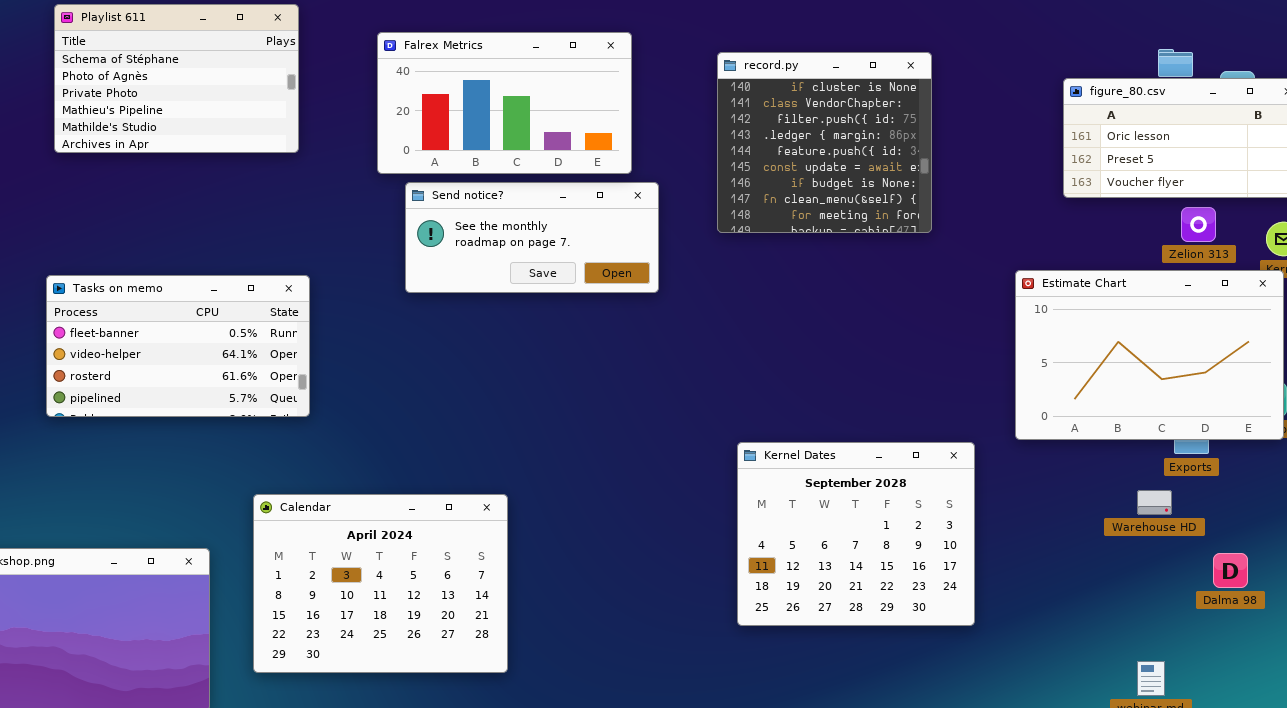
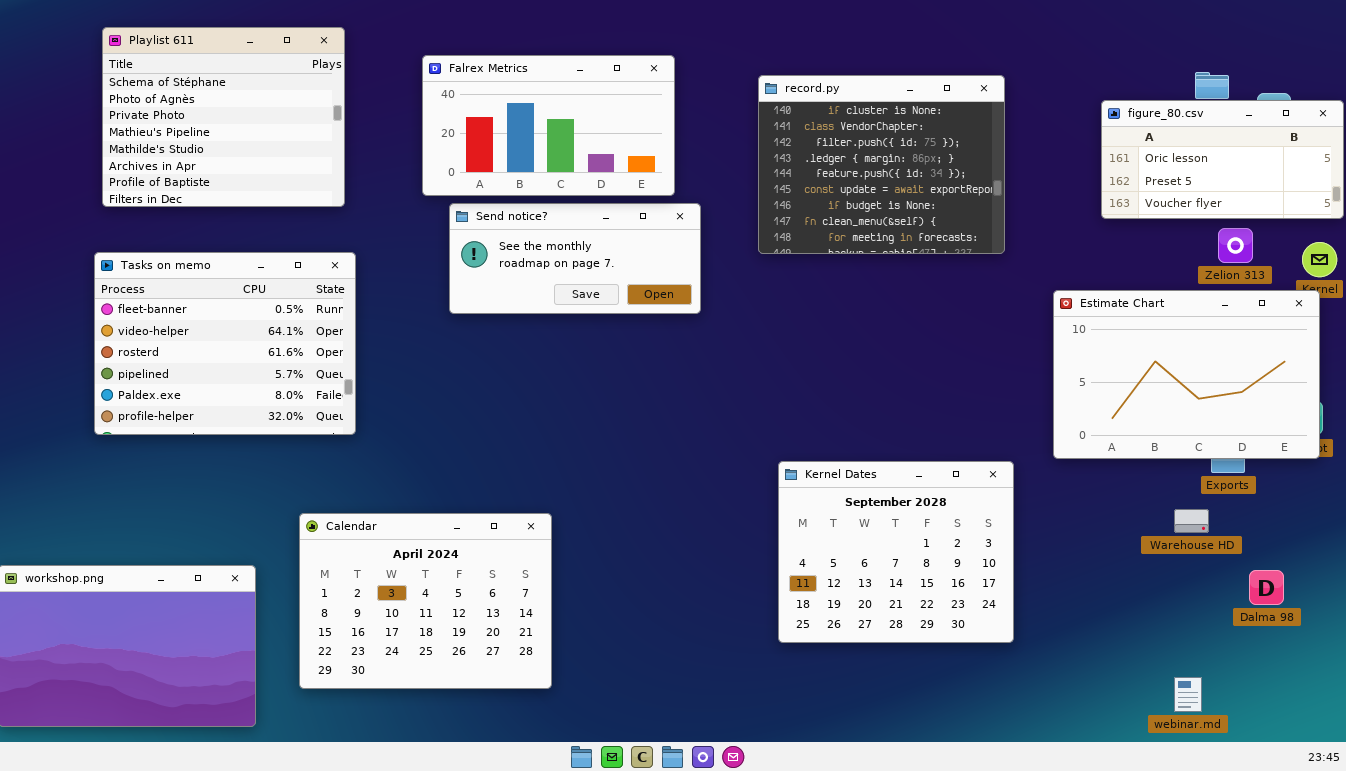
Playlist 611: [54,4,299,153] -> [102,27,345,207], resized
record.py: [717,52,932,233] -> [758,75,1005,254], resized
Tasks on memo: [46,275,310,417] -> [94,252,356,435], resized

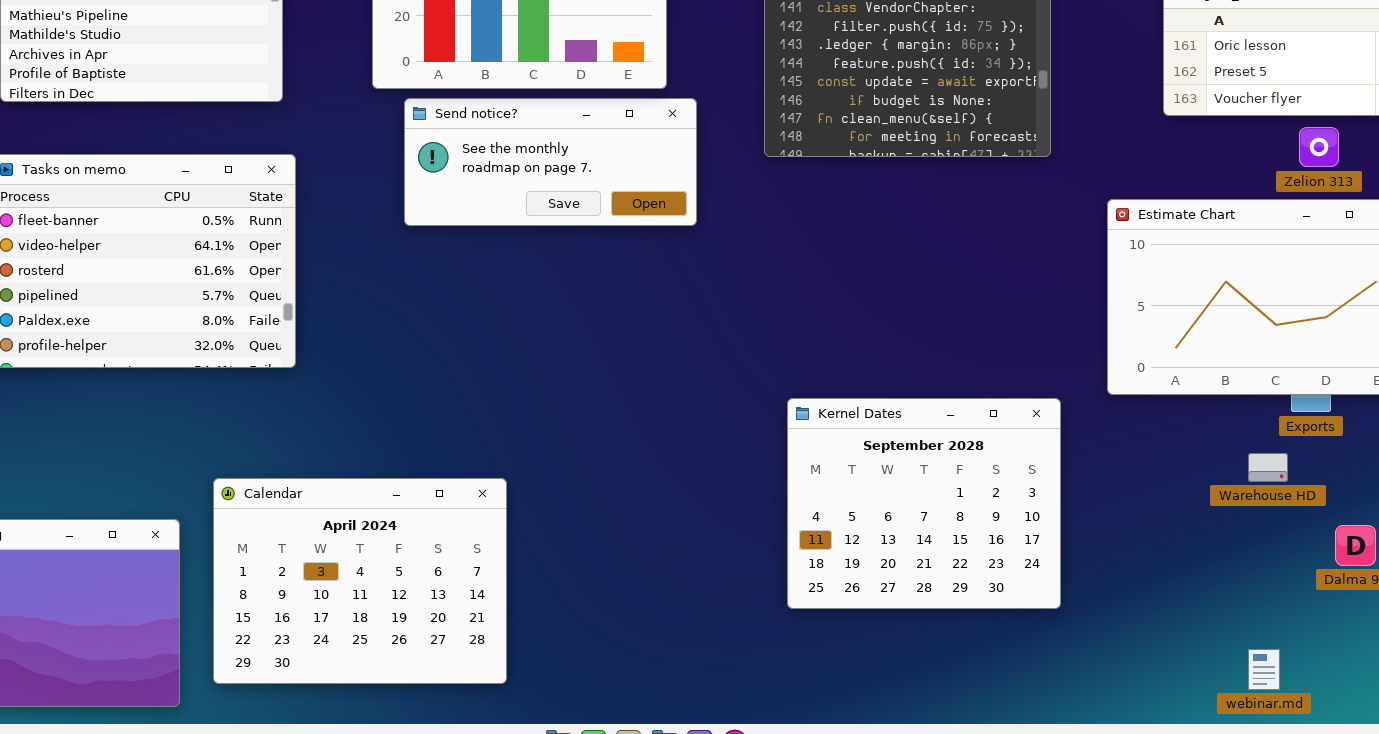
Calendar: [299,513,552,689] -> [213,478,507,684], moved

